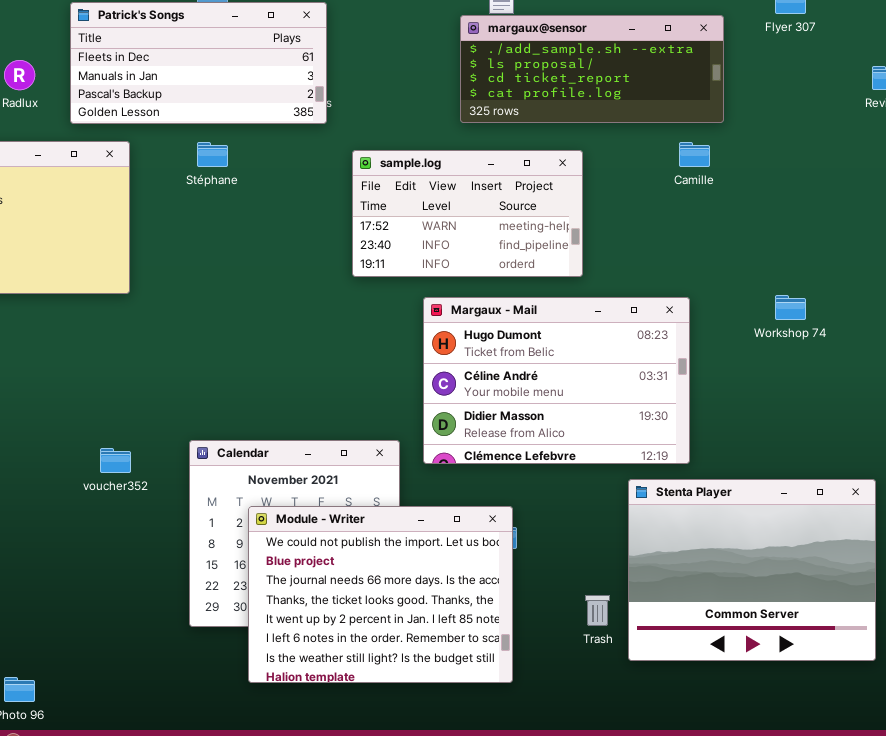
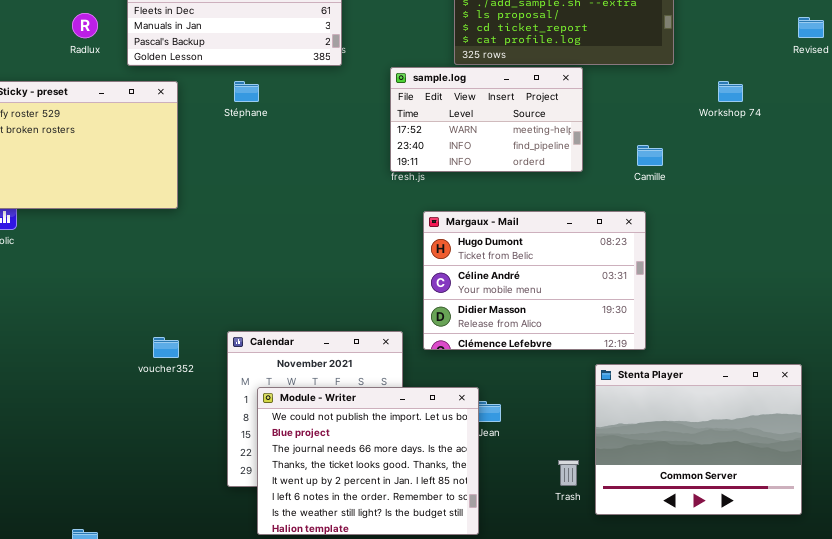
Camille: [679,142,710,167] -> [637,145,663,166], moved
sample.log: [352,150,583,277] -> [390,67,583,172], moved
Workshop 74: [775,295,806,320] -> [718,81,743,102], moved
Module - Writer: [248,506,513,683] -> [257,387,479,535], moved

